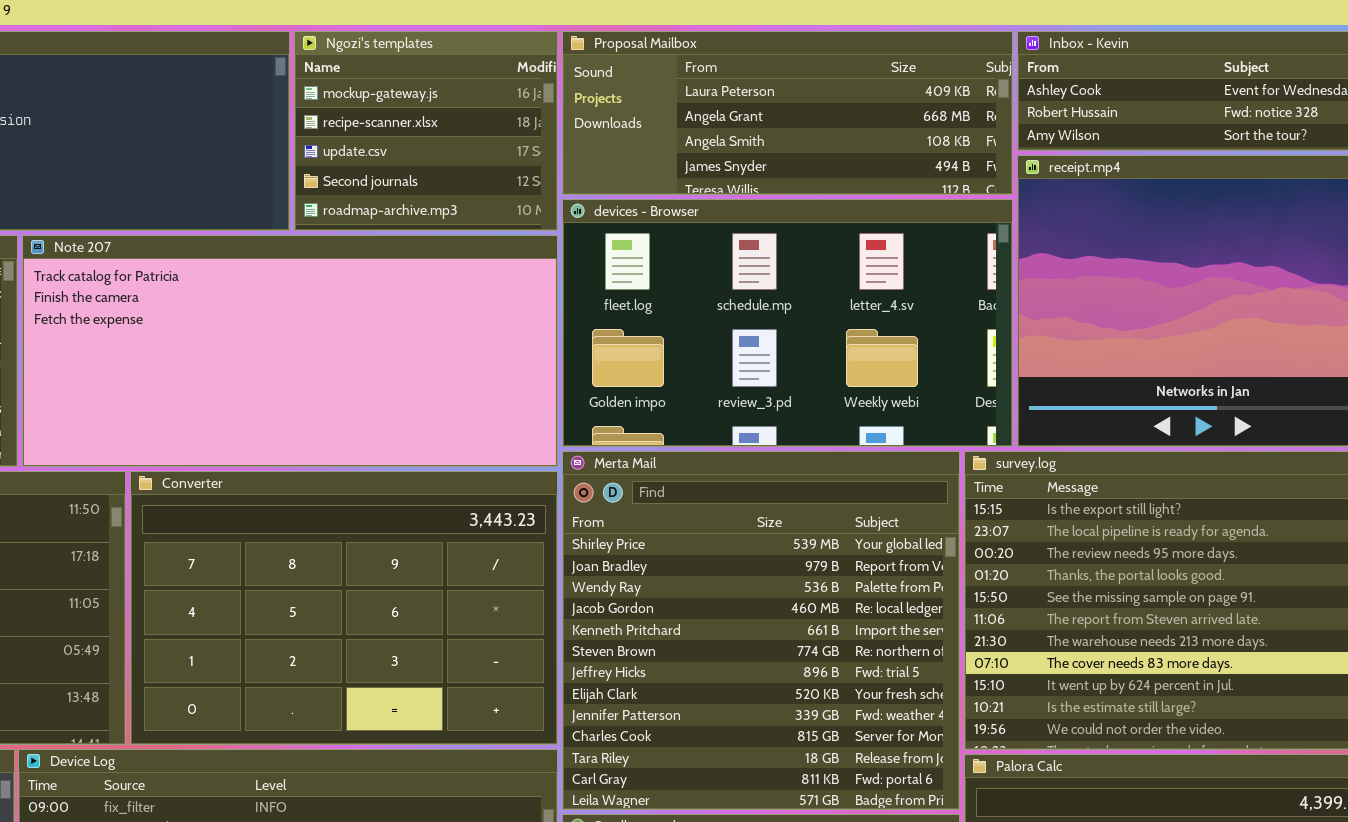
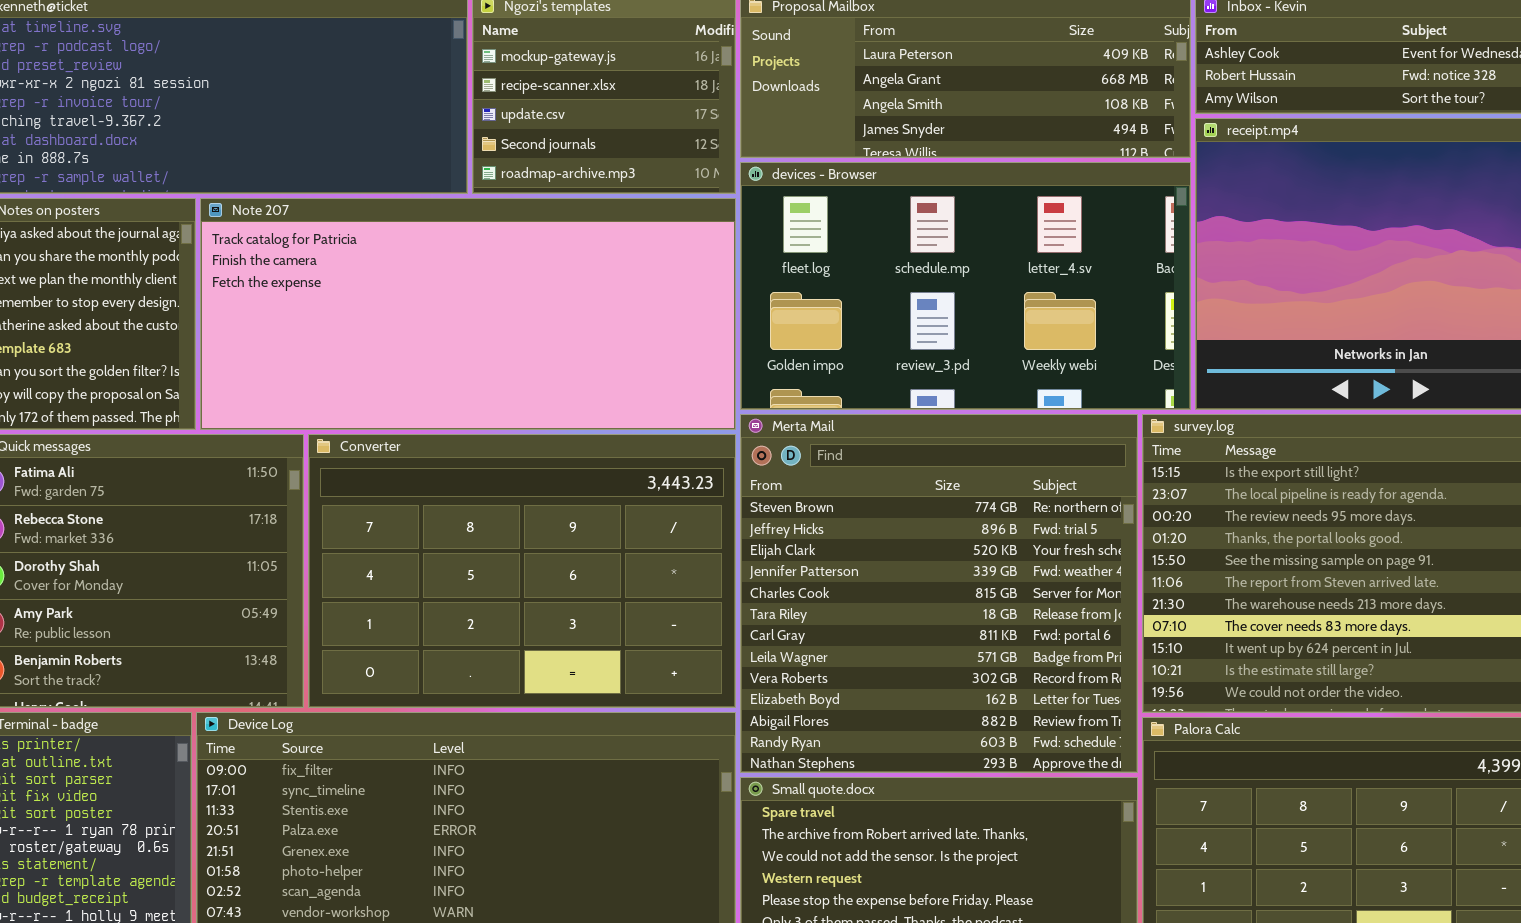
Merta Mail: [562,451,960,810] -> [740,414,1138,773], scrolled down 5 rows

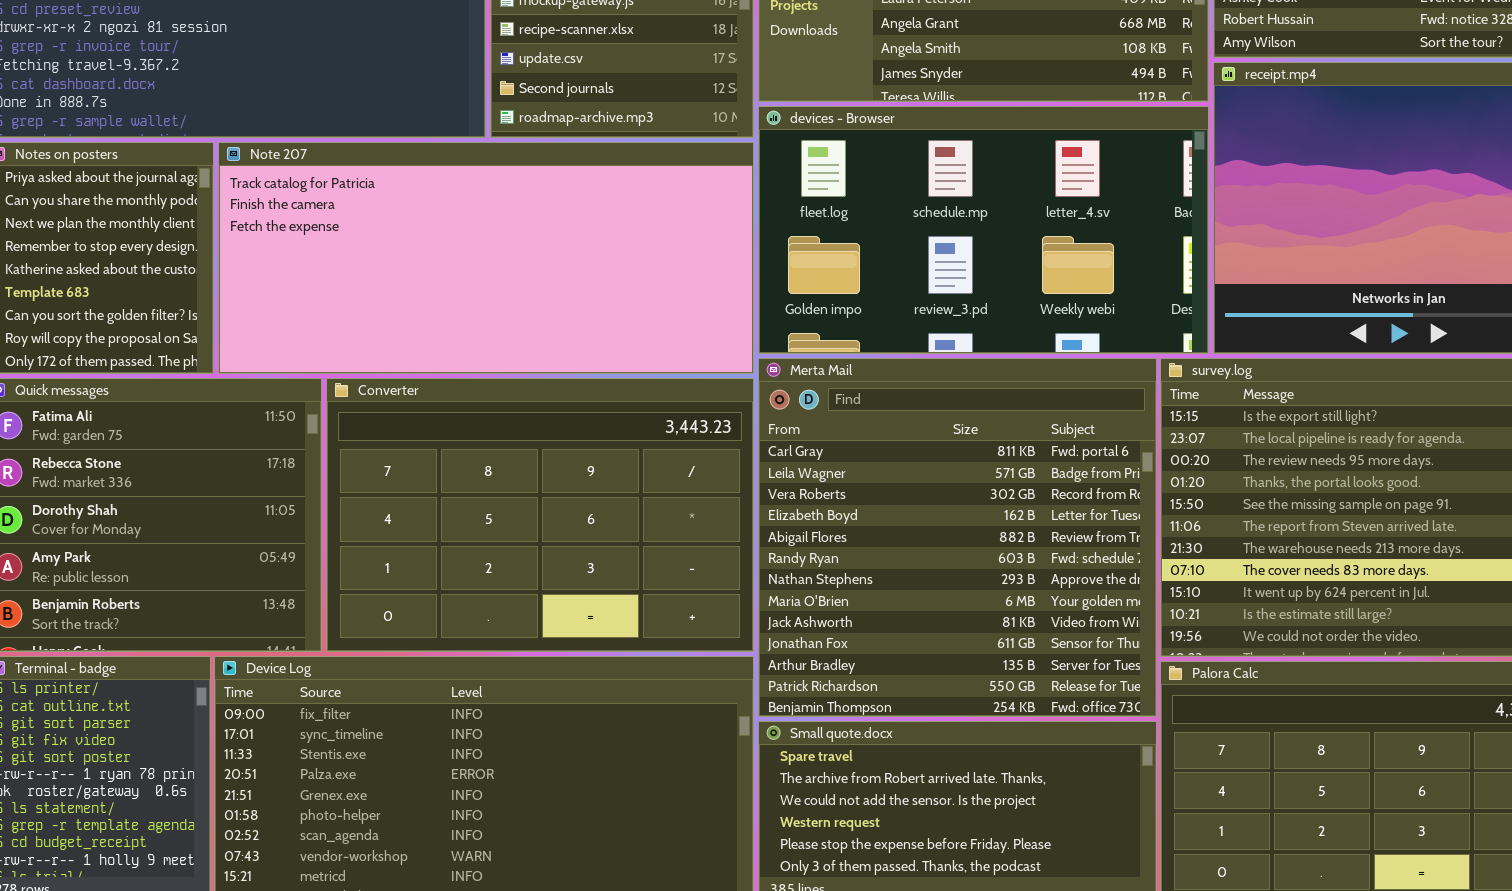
Merta Mail: [740,414,1138,773] -> [758,358,1157,717], scrolled down 6 rows

